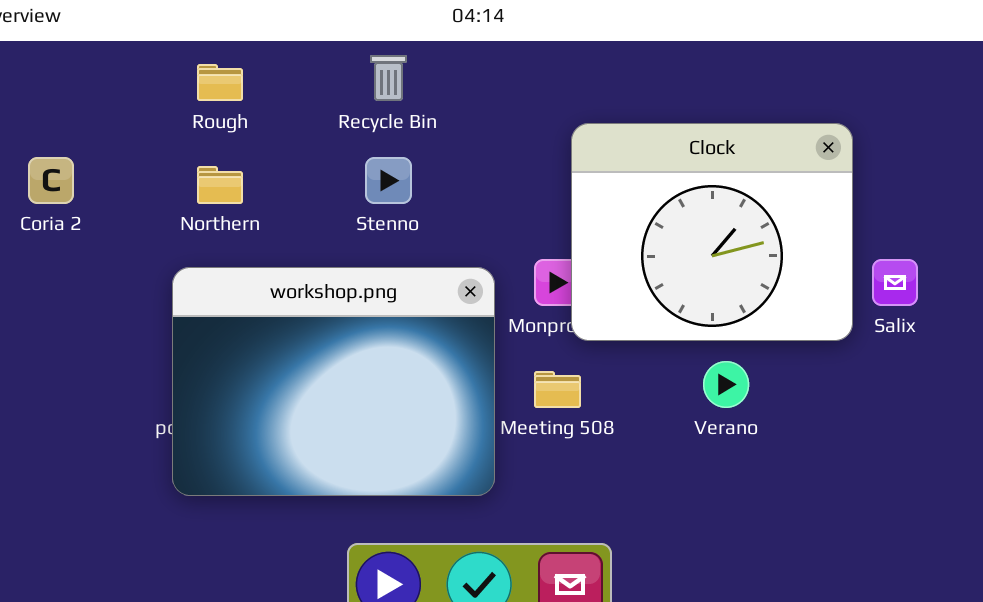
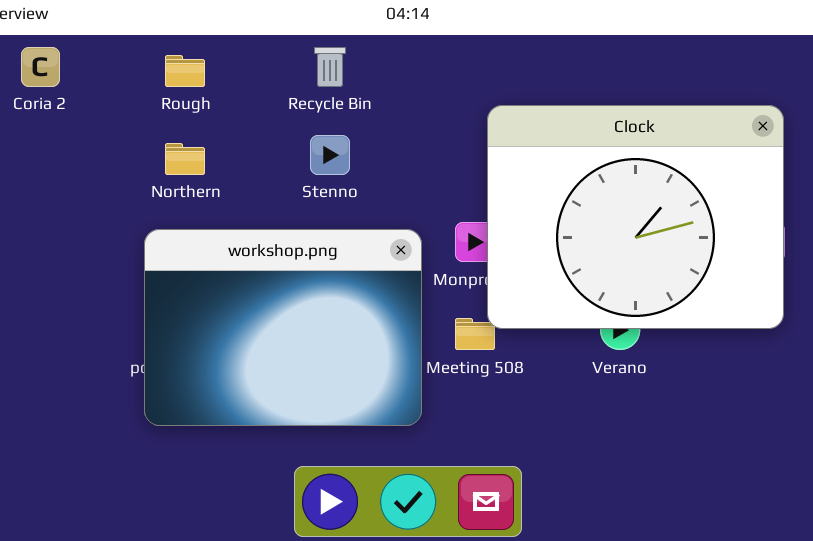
Clock: [571,123,853,341] -> [487,105,784,329], resized
Coria 2: [28,157,74,204] -> [21,47,60,87], moved

